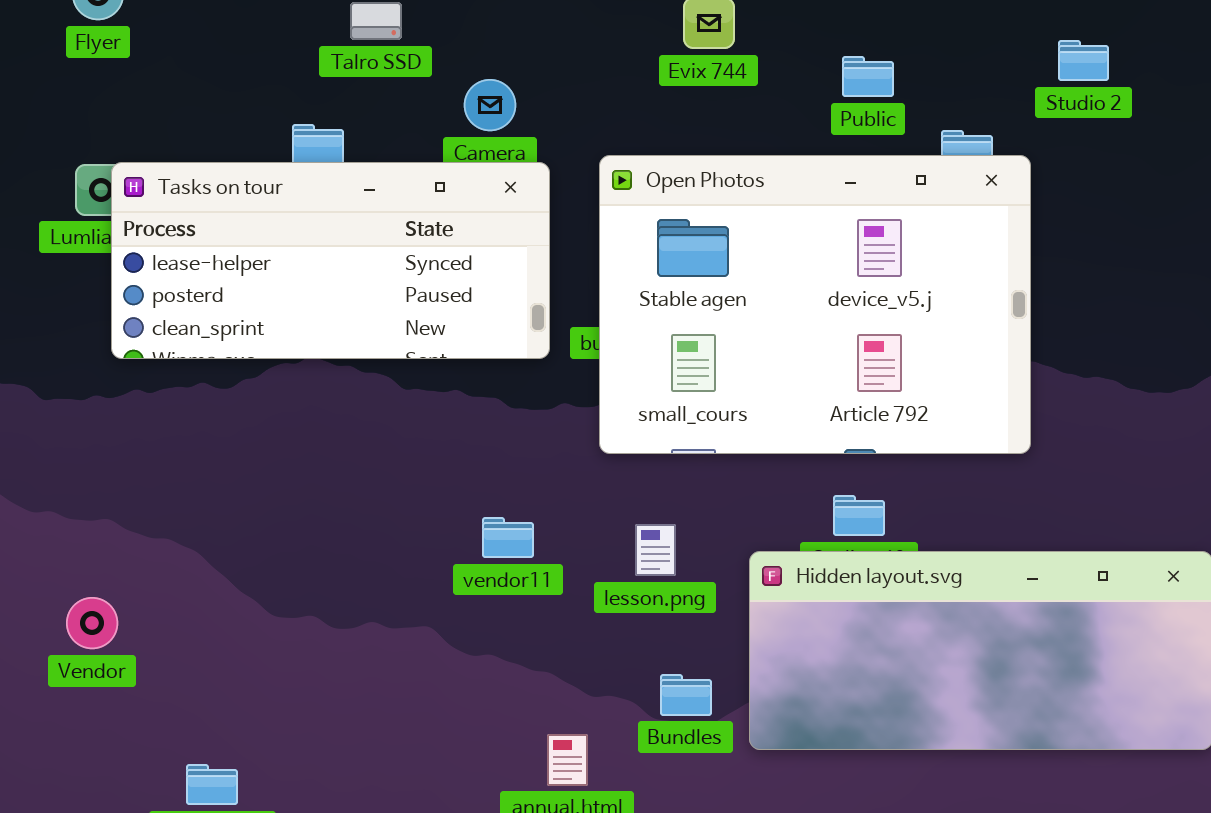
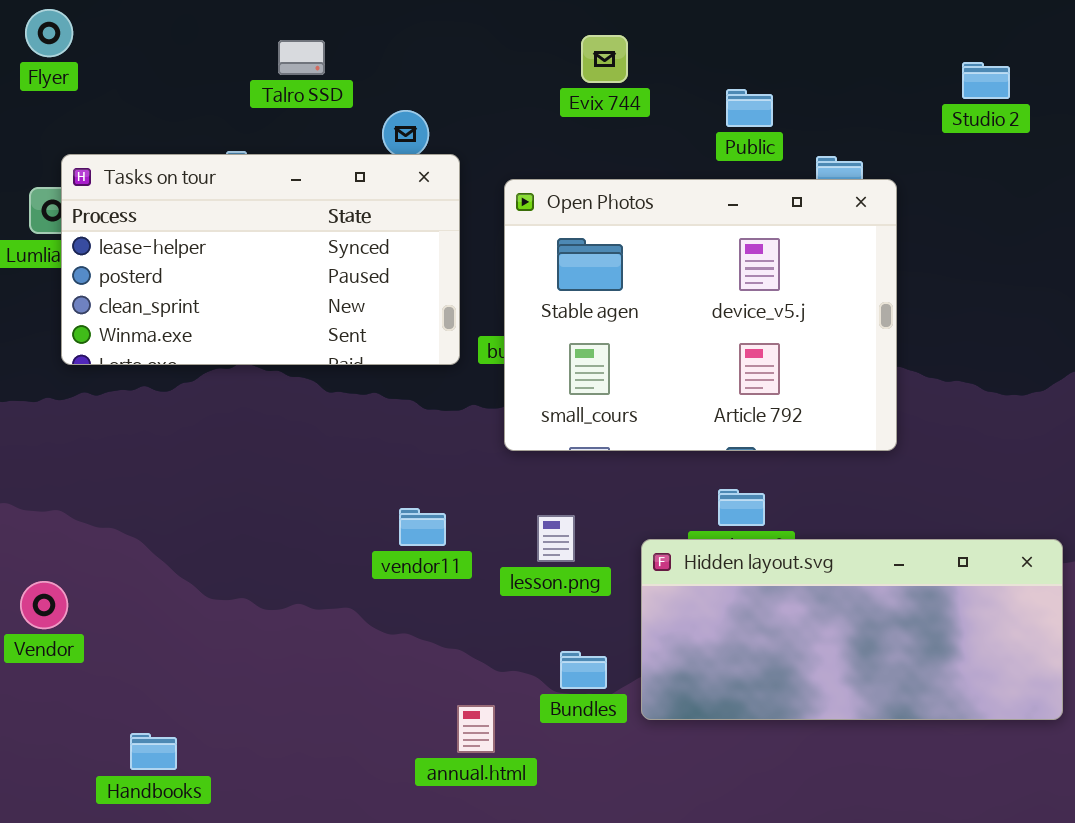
Studio 2: [1058,40,1109,81] -> [962,62,1010,99], moved
Tasks on tour: [111,162,550,359] -> [61,154,460,365], resized

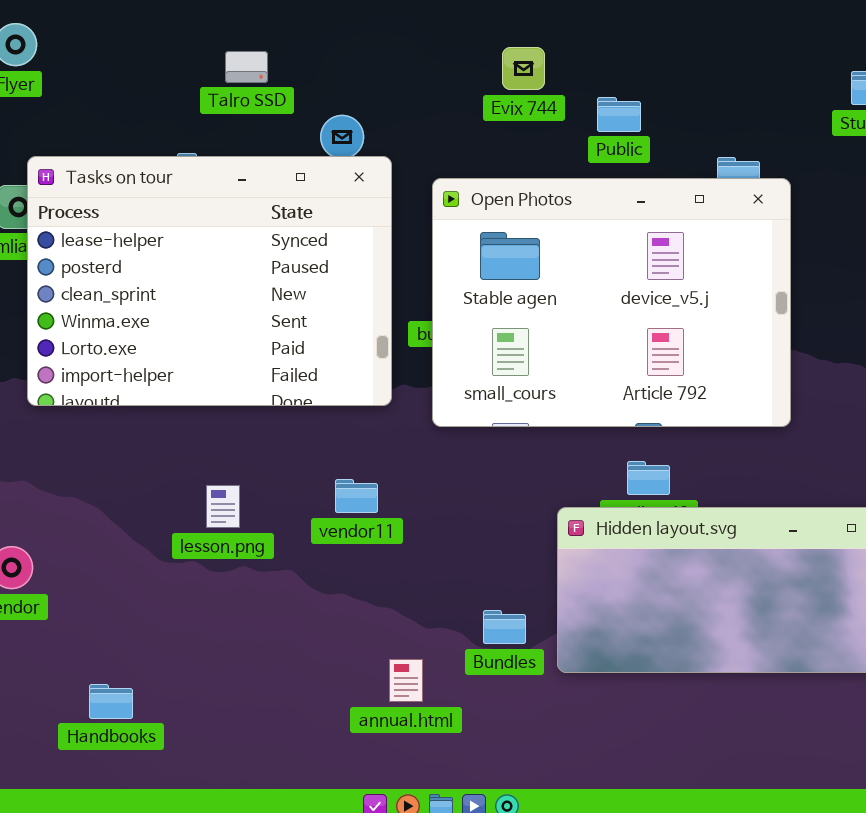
Public: [726,89,773,127] -> [597,97,641,132], moved
Tasks on tour: [61,154,460,365] -> [27,156,392,406], resized
lesson.png: [537,515,575,562] -> [206,485,240,528], moved

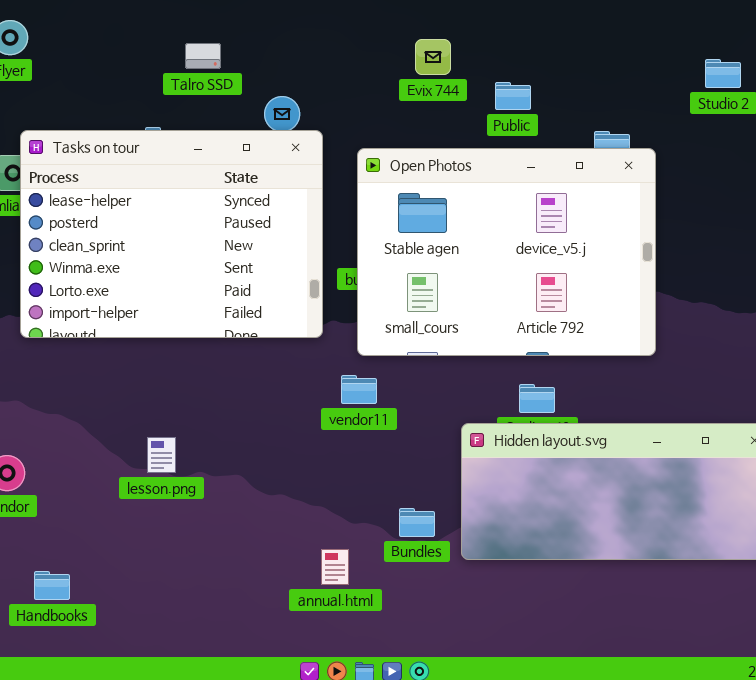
vendor11: [335,479,378,513] -> [341,375,377,404], moved
lesson.png: [206,485,240,528] -> [147,437,176,473], moved
Handbooks: [89,684,133,719] -> [34,571,70,600], moved

